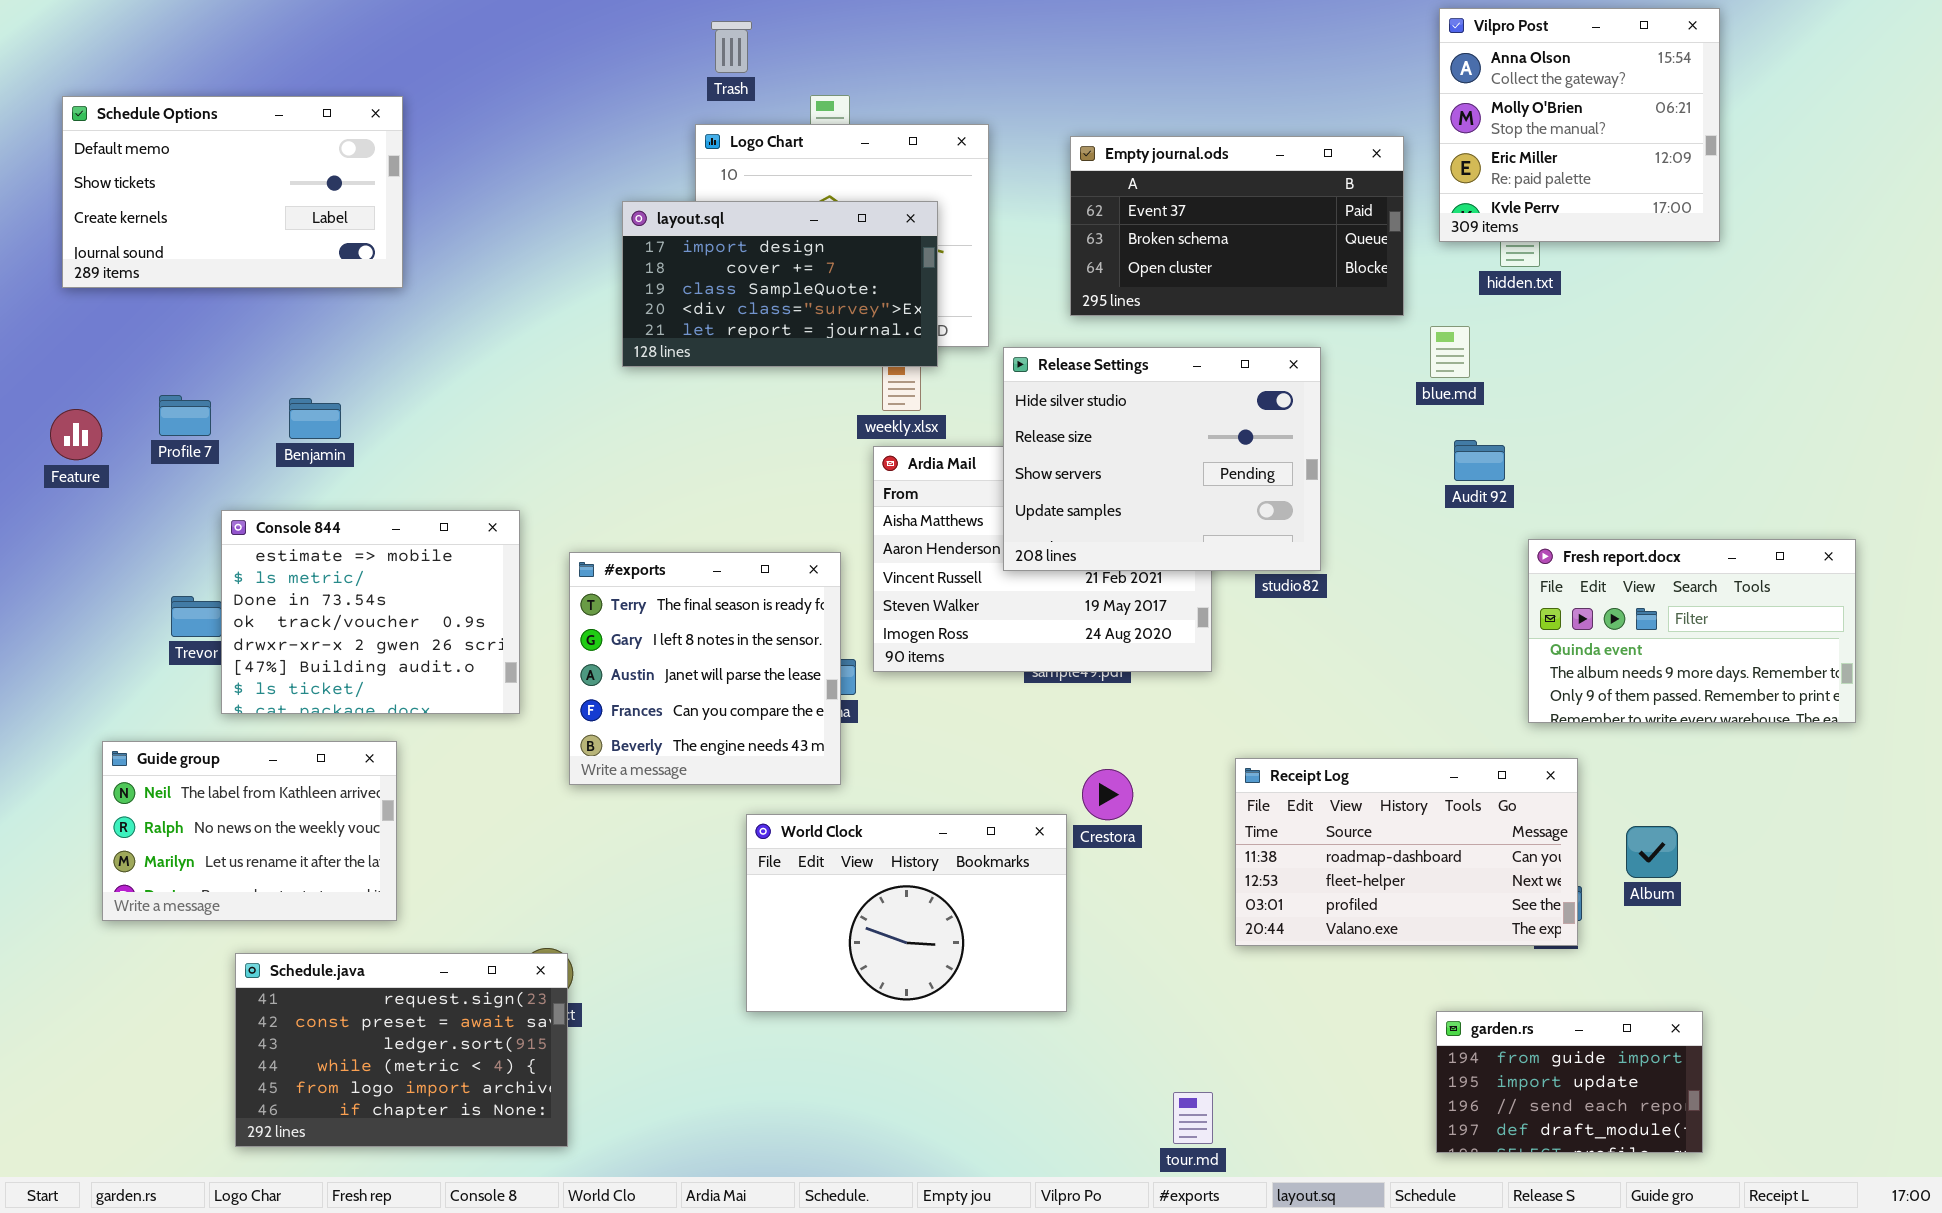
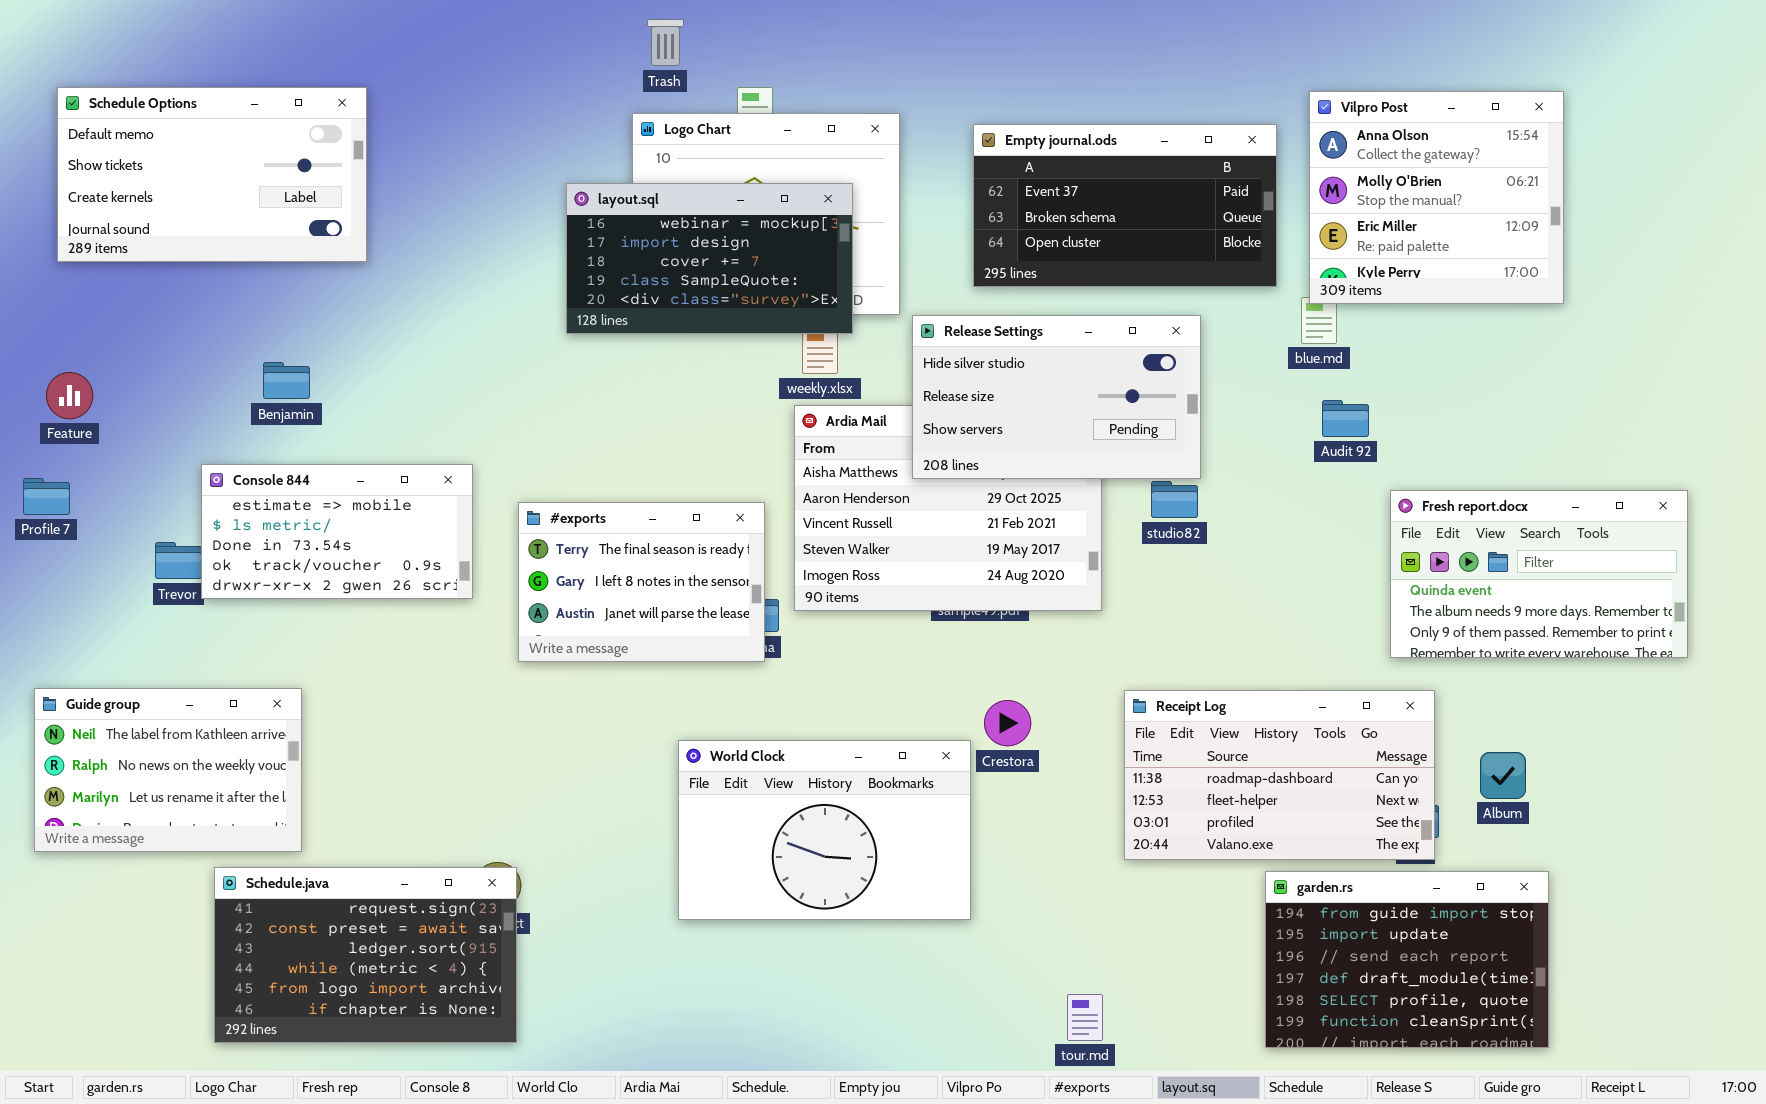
Vilpro Post: [1439,8,1720,242] -> [1309,91,1564,304], moved
layout.sql: [622,201,938,367] -> [566,183,853,334], scrolled up 1 row
Release Settings: [1003,347,1321,571] -> [912,315,1201,479], resized
Profile 7: [159,395,211,436] -> [23,478,70,515], moved
Console 844: [221,510,520,714] -> [201,464,473,599], resized
#exports: [569,552,841,785] -> [518,502,765,662], resized
Guide group: [102,741,397,921] -> [34,688,302,852], moved
garden.rs: [1436,1011,1703,1153] -> [1265,871,1549,1048], resized

